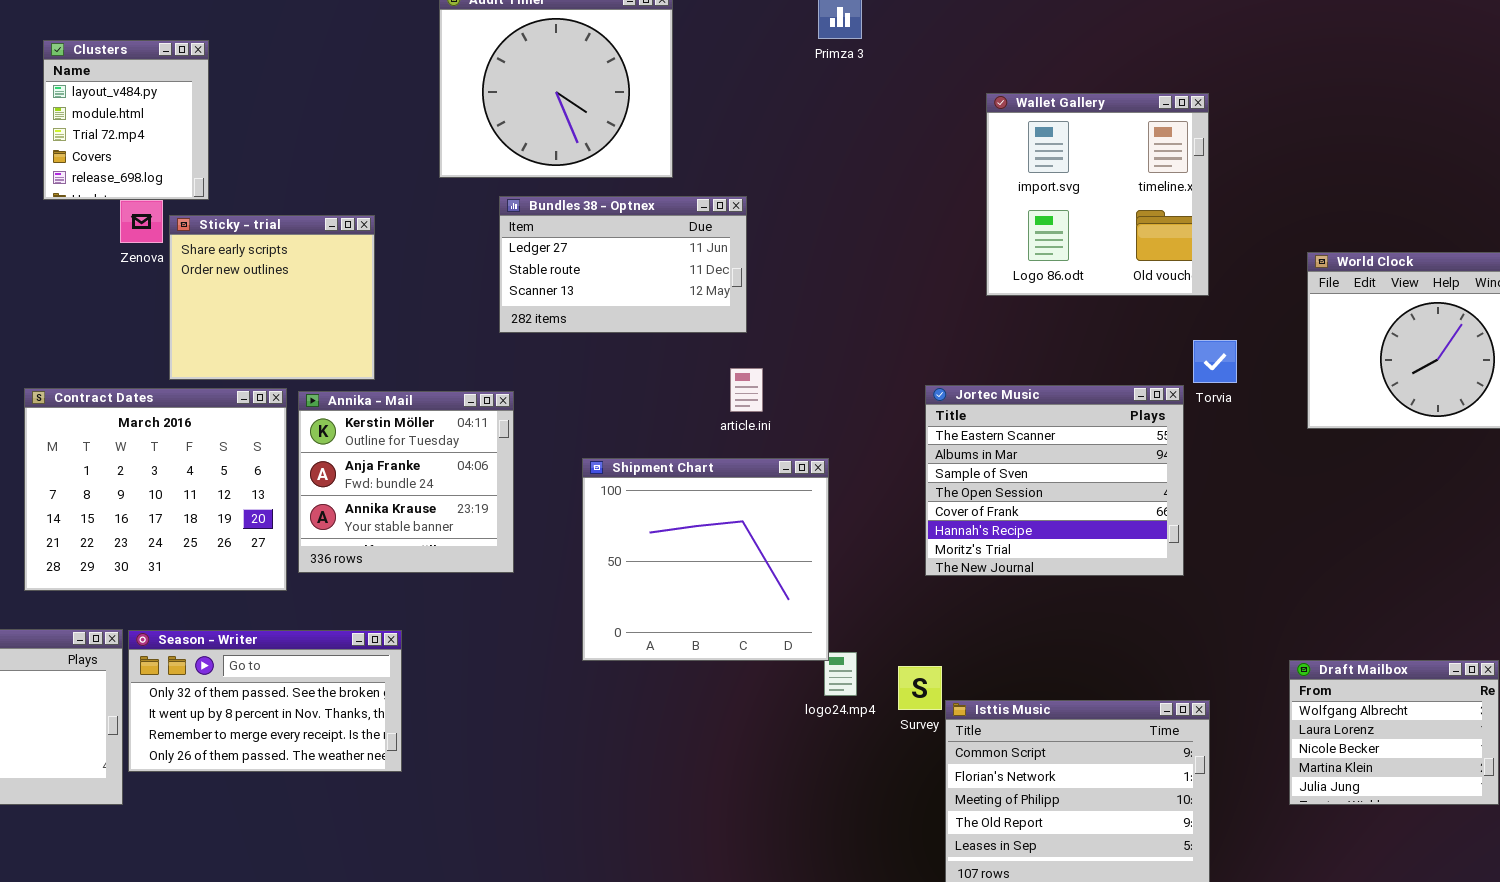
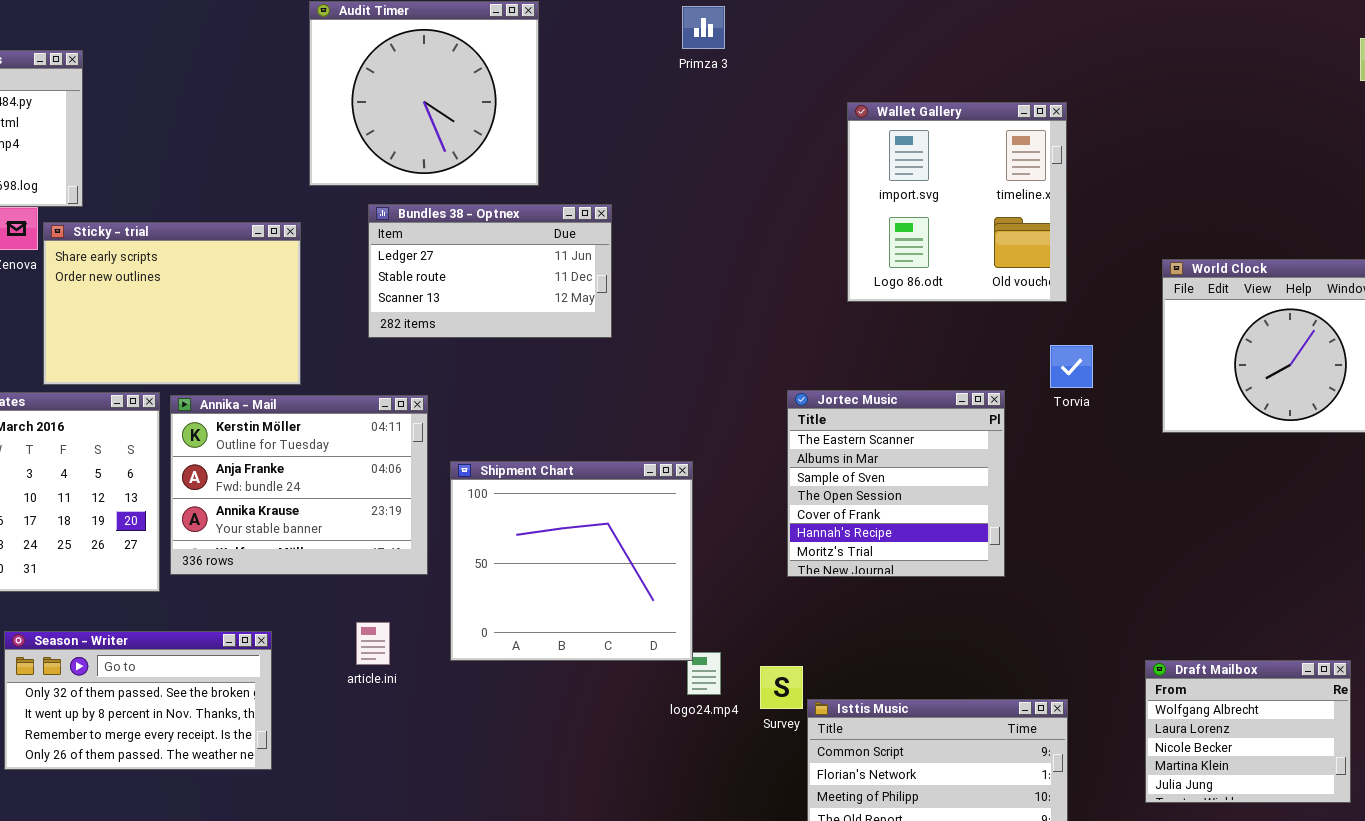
Sticky - trial: [169,215,375,380] -> [43,222,301,385], resized
article.ini: [730,368,763,412] -> [356,622,390,665], moved
Jortec Music: [925,385,1184,576] -> [787,390,1005,577], resized
Annika - Mail: [298,391,514,573] -> [170,395,428,575], resized

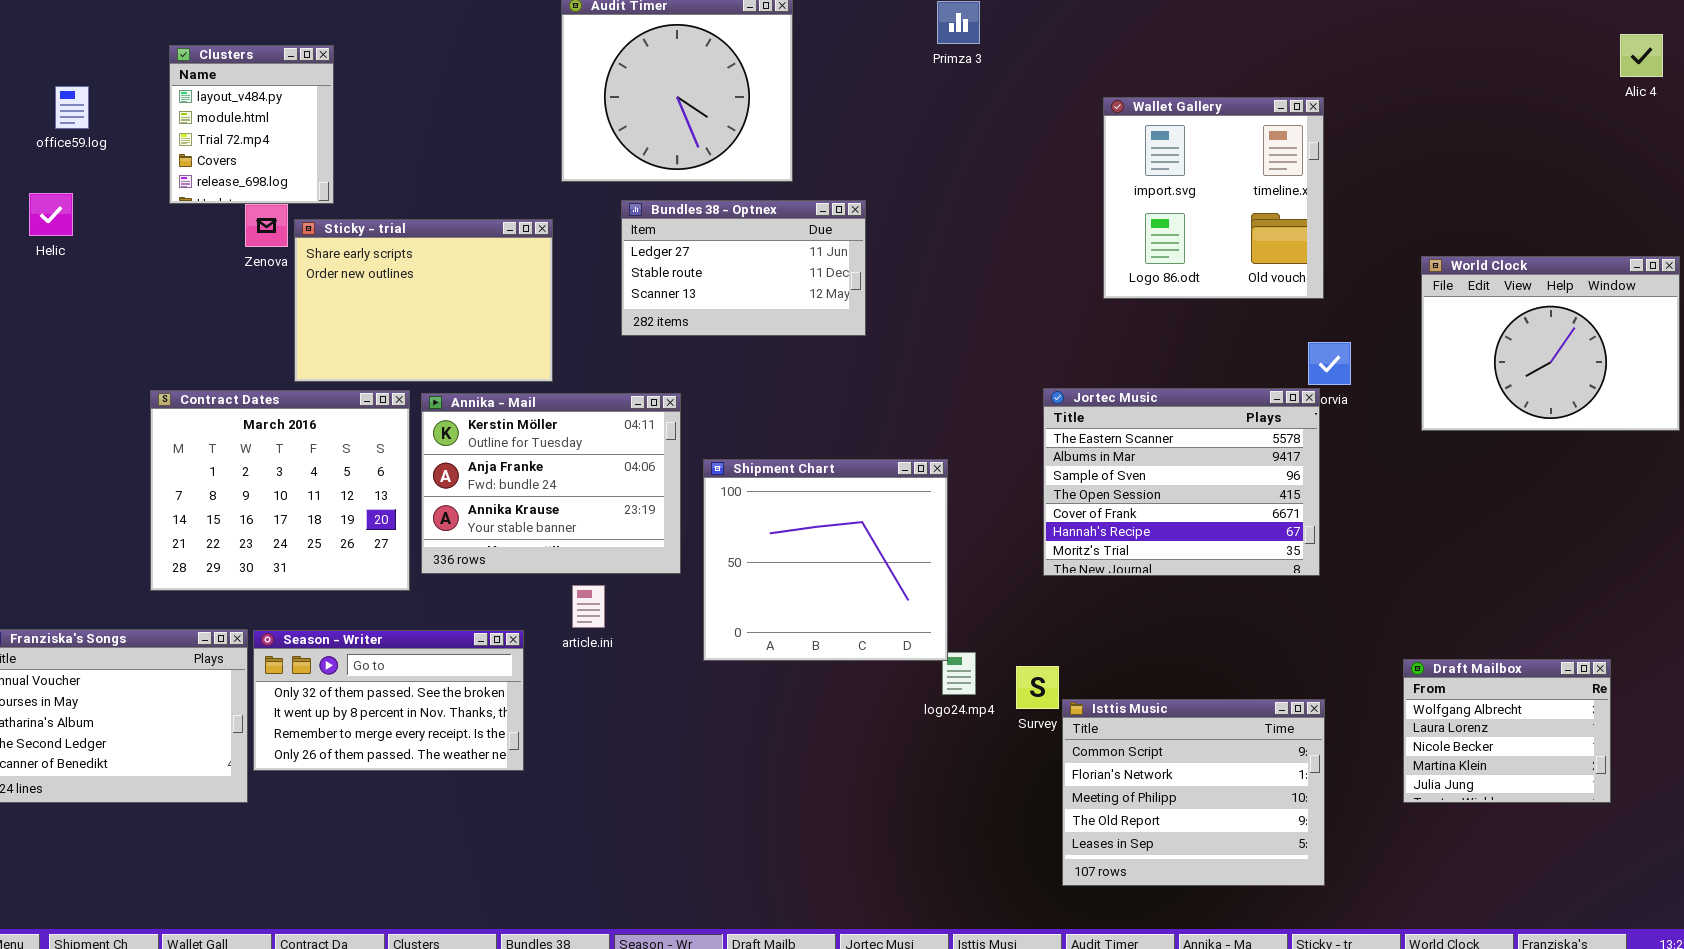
Jortec Music: [787,390,1005,577] -> [1043,388,1320,576], resized
article.ini: [356,622,390,665] -> [572,585,605,628], moved

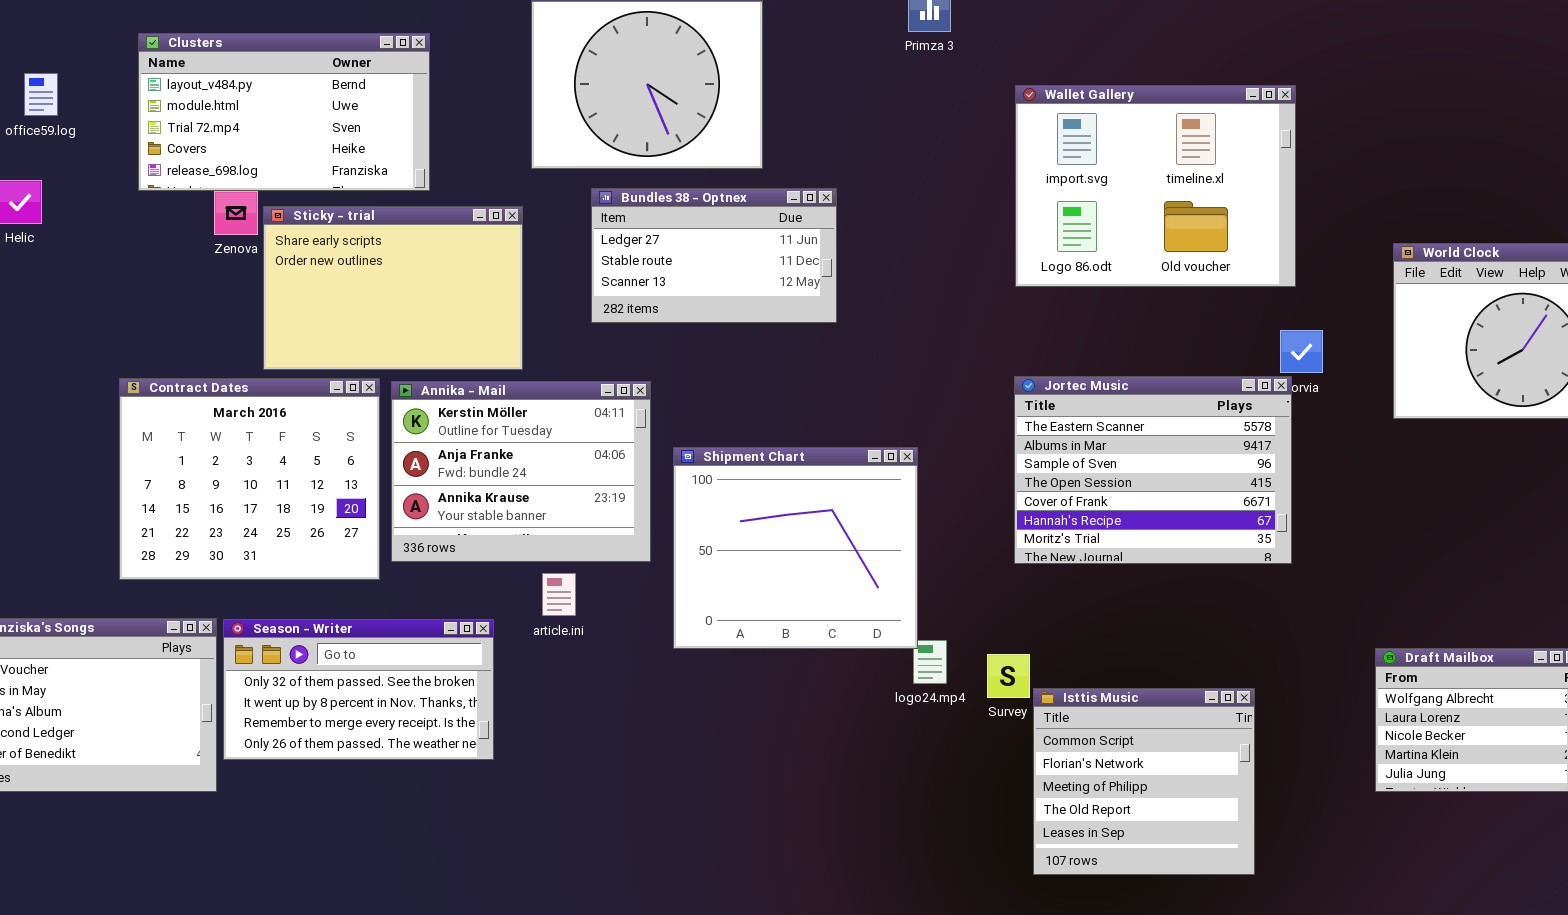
Clusters: [169,45,334,204] -> [138,33,430,191], resized
Wallet Gallery: [1103,97,1324,299] -> [1015,85,1296,287], resized
Isttis Music: [1062,699,1325,886] -> [1033,688,1255,875], resized

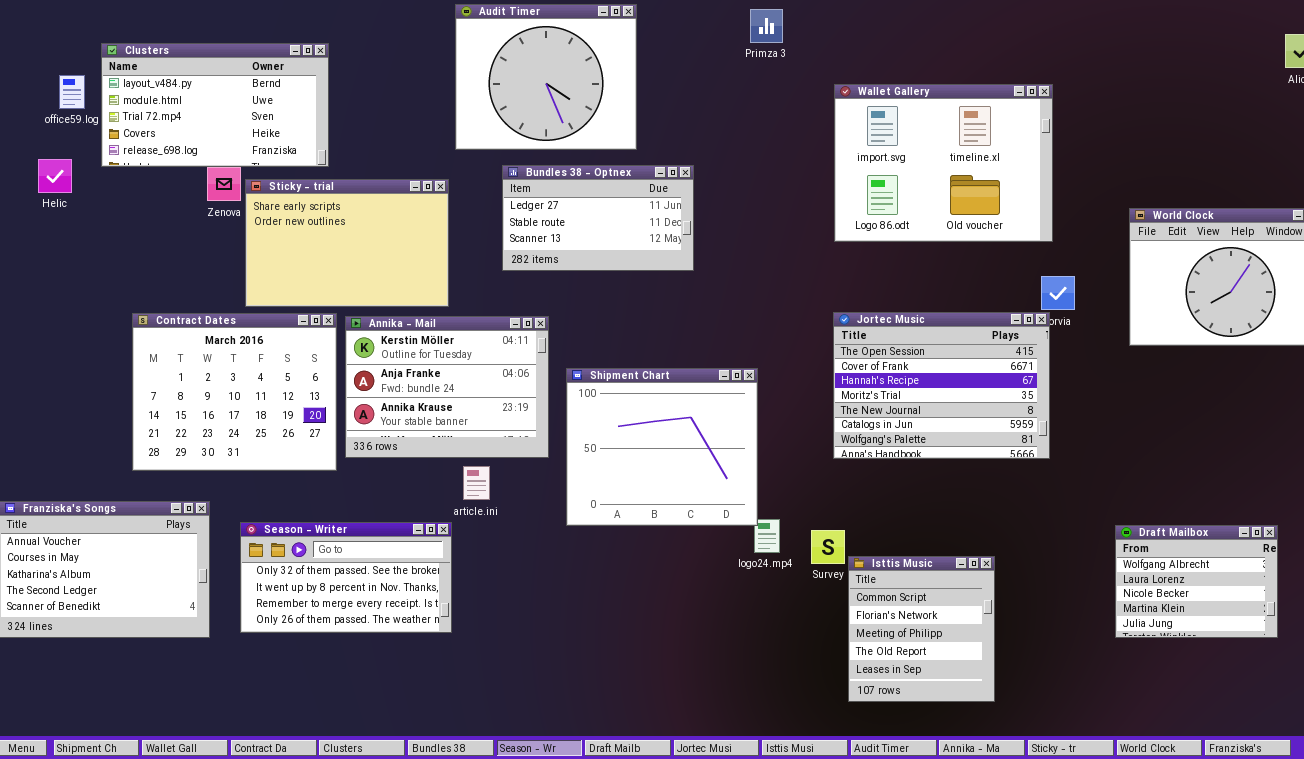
Clusters: [138,33,430,191] -> [101,43,329,167], moved
Jortec Music: [1014,376,1292,564] -> [833,312,1050,459], scrolled down 3 rows
Season - Writer: [223,619,494,760] -> [240,522,452,633], moved
Isttis Music: [1033,688,1255,875] -> [848,556,995,702], resized

